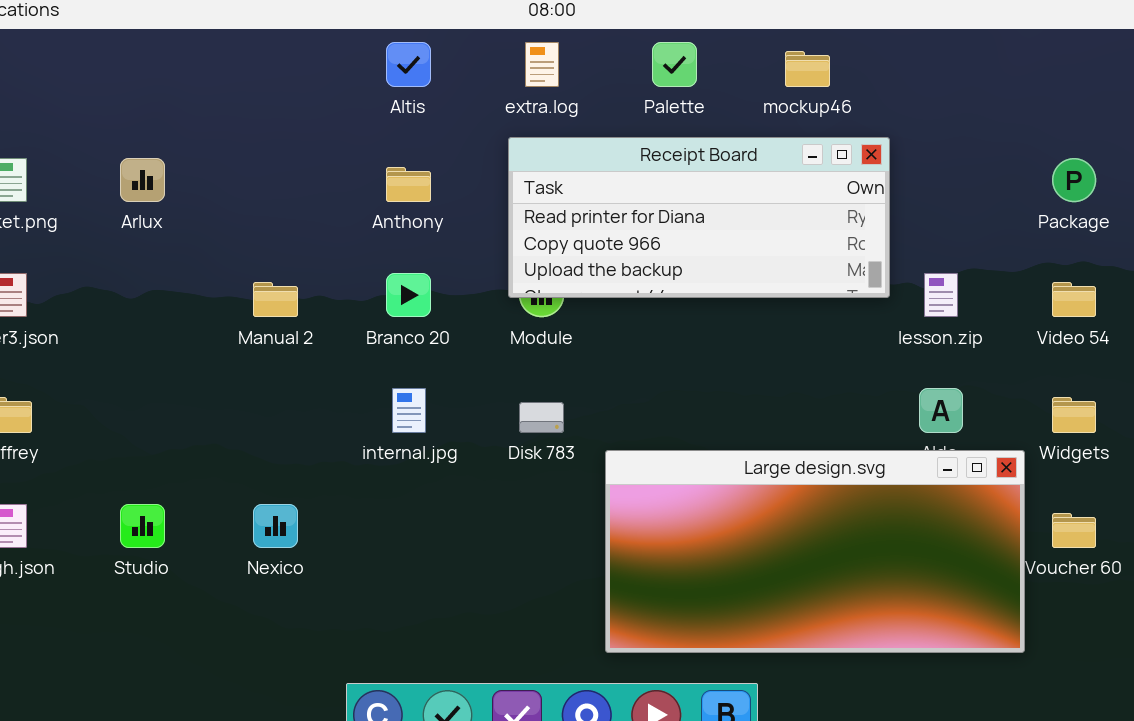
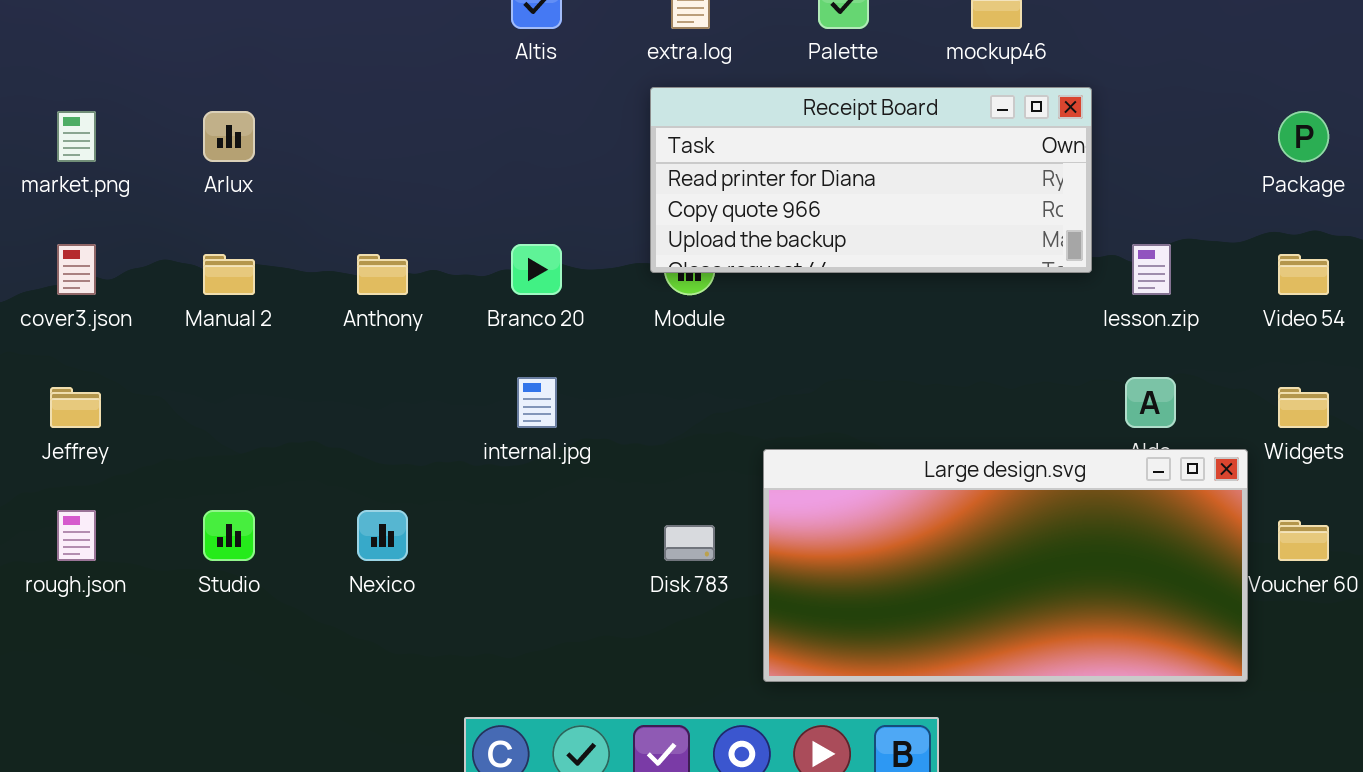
Anthony: [386,167,431,202] -> [357,254,408,295], moved
Manual 2: [253,282,298,317] -> [203,254,255,295], moved
Disk 783: [519,402,564,433] -> [664,525,715,561], moved

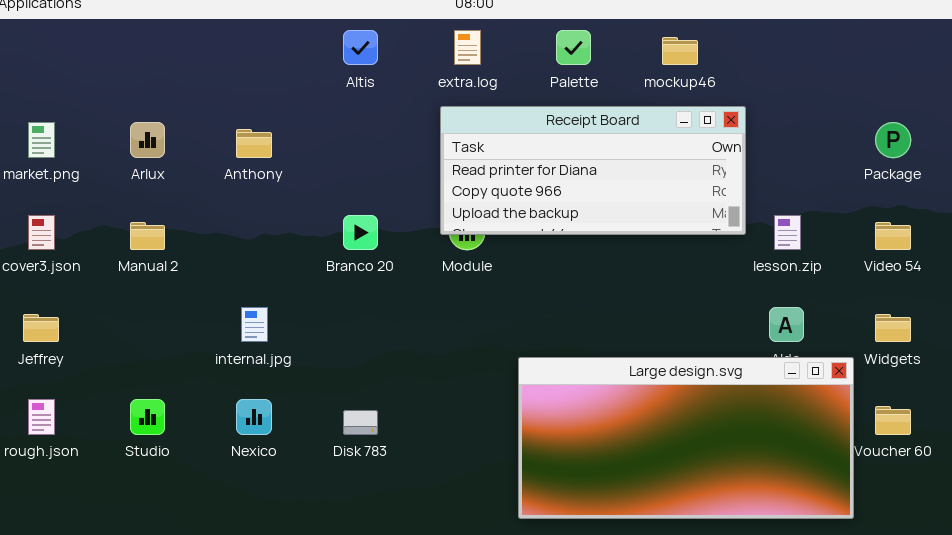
Anthony: [357,254,408,295] -> [236,129,272,158], moved
internal.jpg: [517,377,557,428] -> [241,307,268,342], moved
Disk 783: [664,525,715,561] -> [343,410,378,435], moved

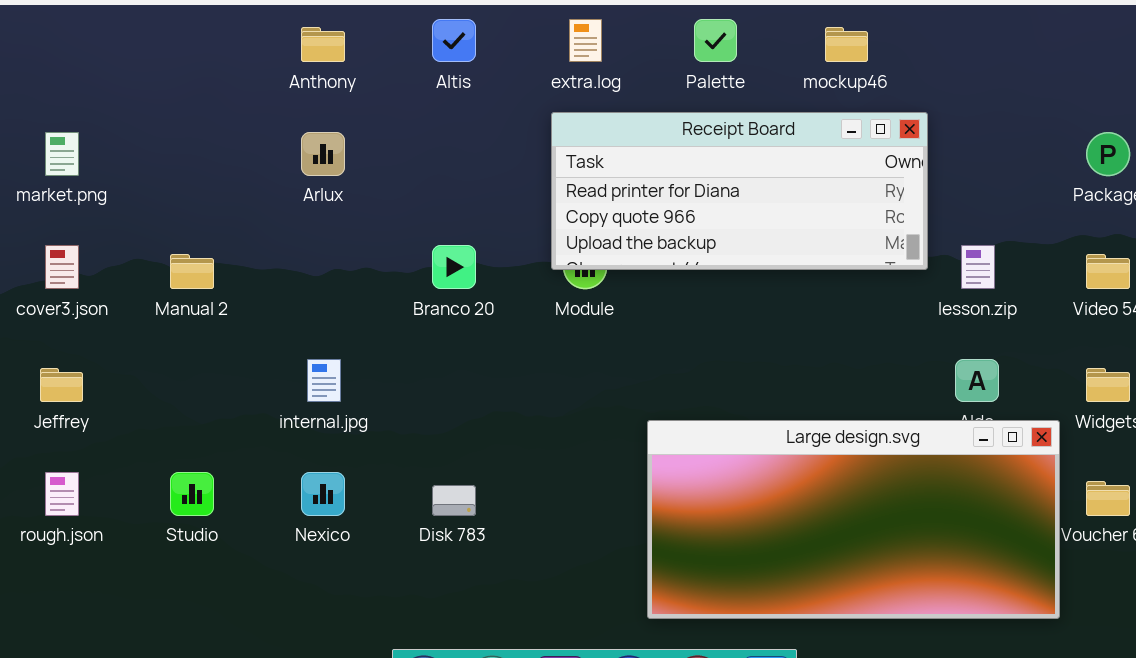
Arlux: [130,122,165,158] -> [301,132,345,176], moved
Anthony: [236,129,272,158] -> [301,27,345,62], moved

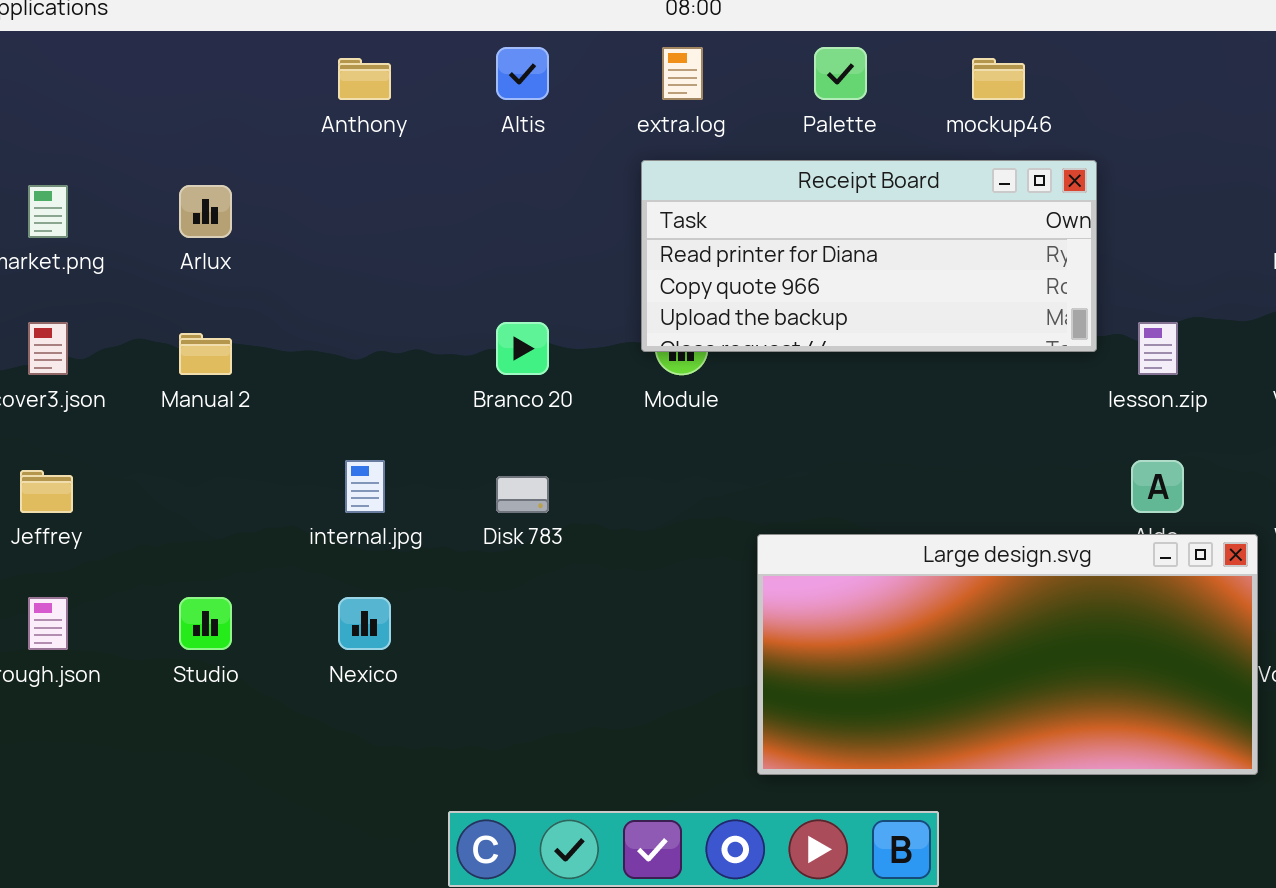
Arlux: [301,132,345,176] -> [179,185,232,238], moved
Disk 783: [432,485,476,516] -> [496,476,549,513], moved

